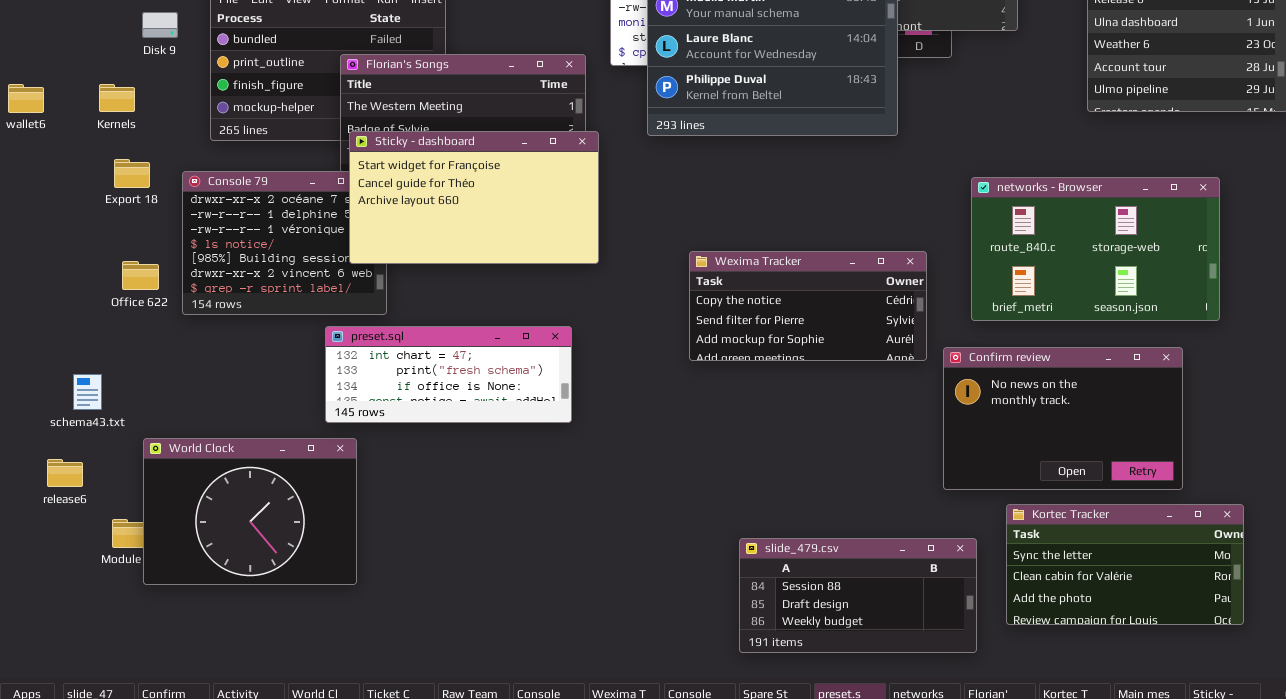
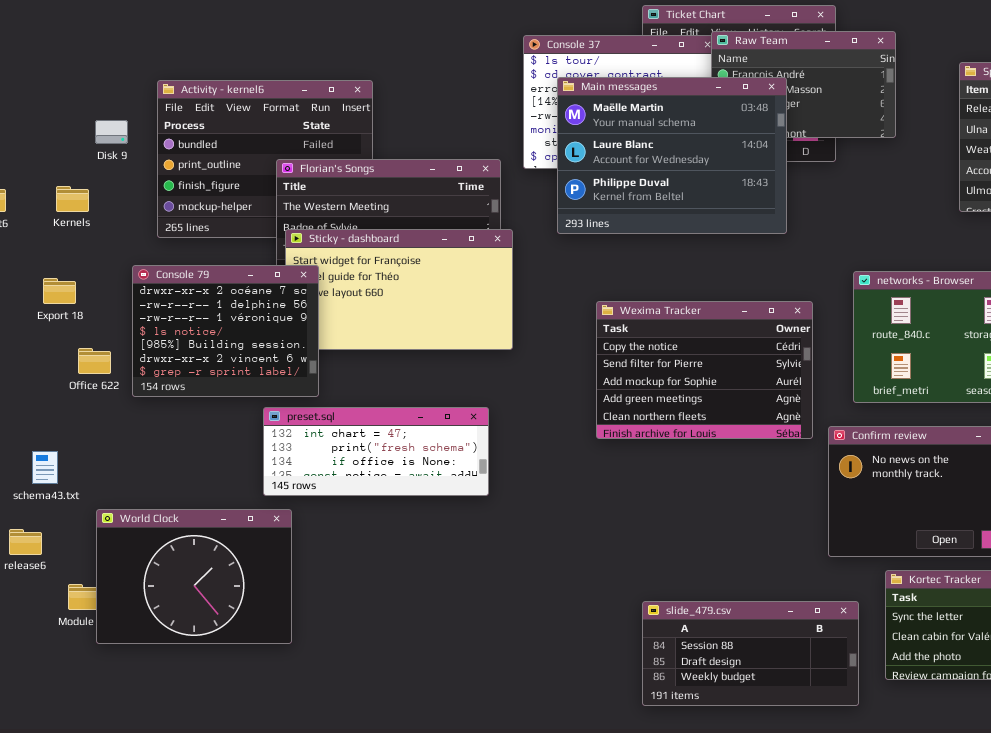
Export 18: [114,159,150,188] -> [43,278,76,304], moved
Console 79: [182,171,387,315] -> [132,265,319,397], raised
Wexima Tracker: [689,251,927,361] -> [596,301,813,439], resized

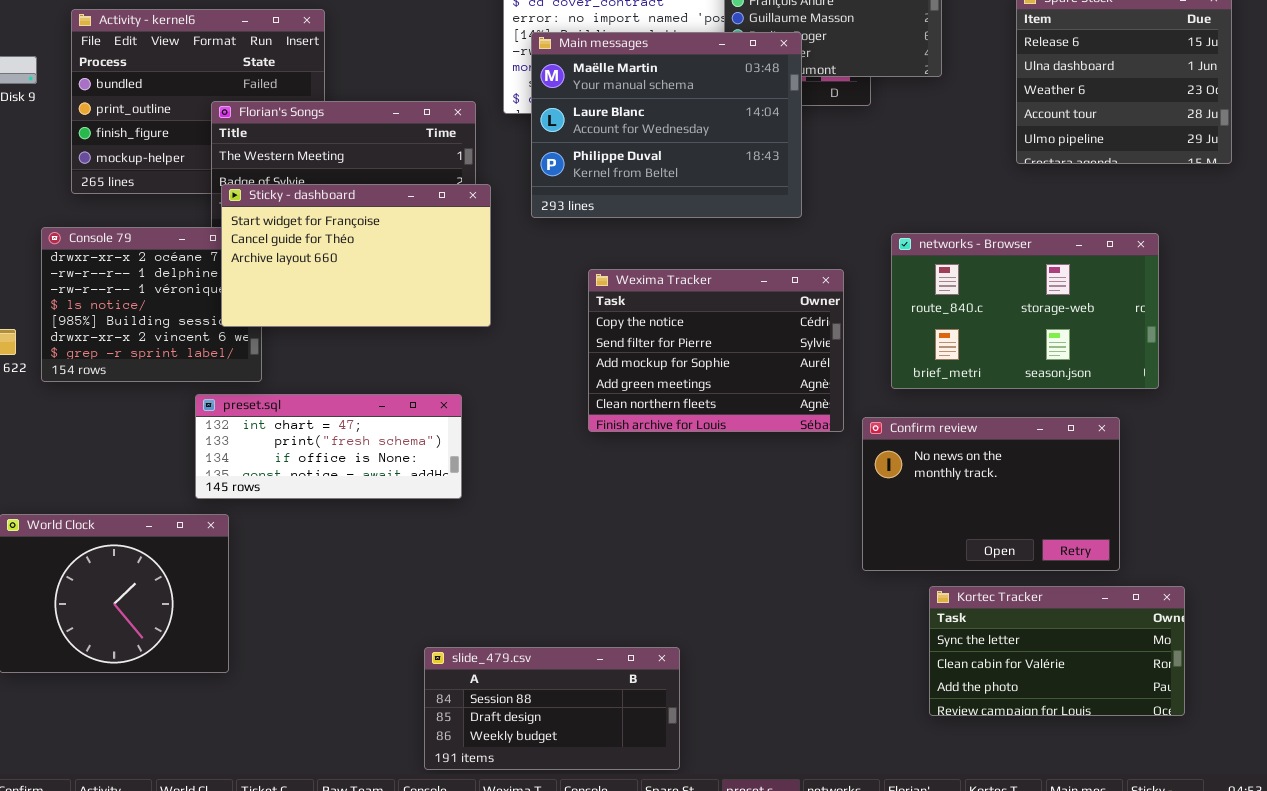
Main messages: [557,77,787,234] -> [531,32,802,218], moved
Sticky - dashboard: [285,229,513,350] -> [221,184,491,327], raised
slide_479.csv: [642,601,859,706] -> [424,647,680,770], moved

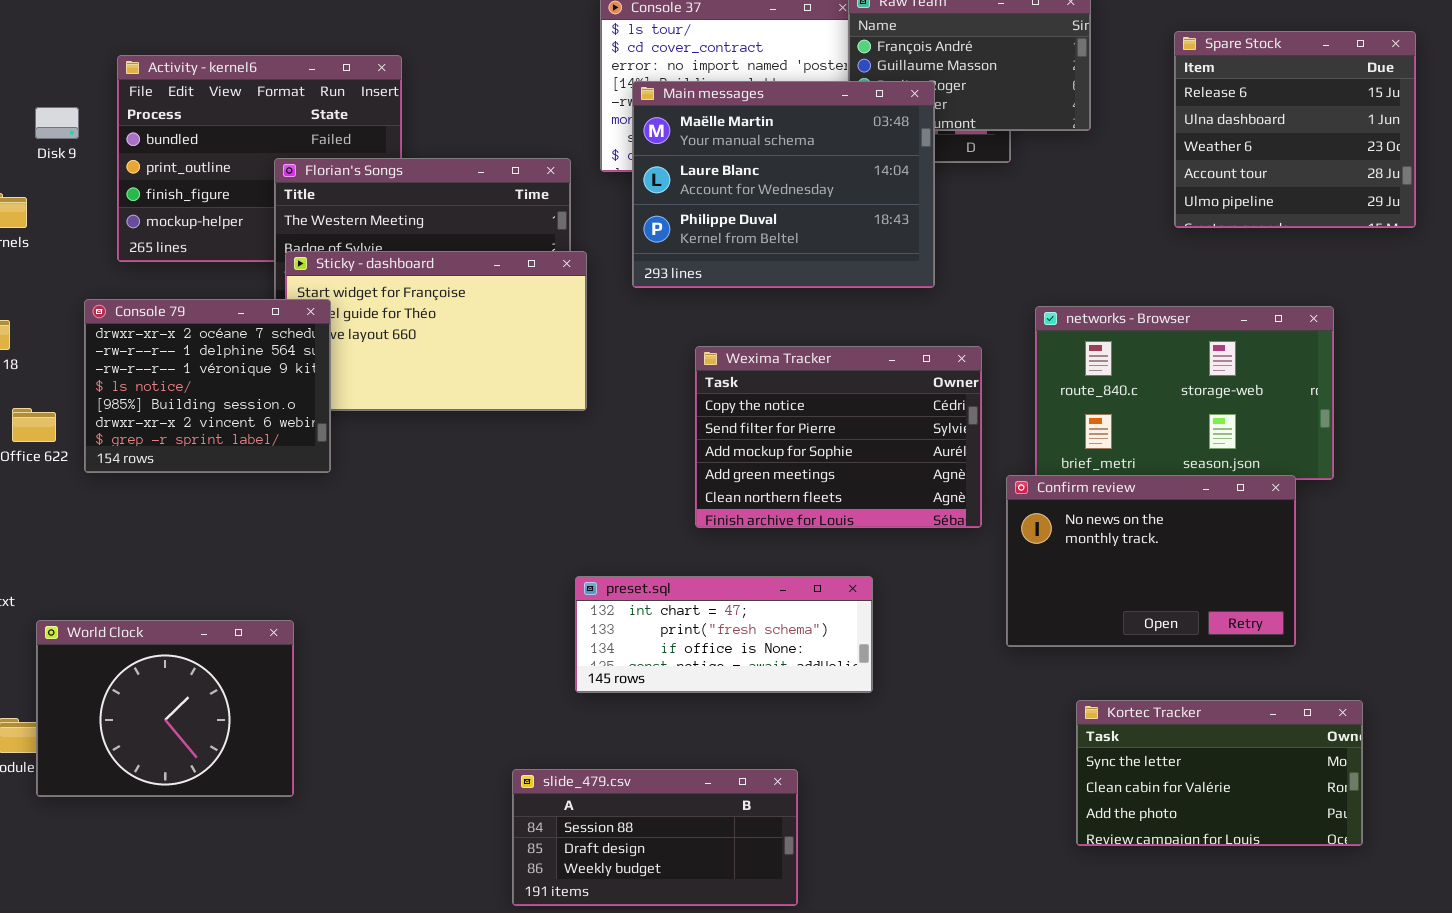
Console 79: [41,227,262,382] -> [84,299,331,473], raised
preset.sql: [195,394,462,499] -> [575,576,873,693], moved
Confirm review: [862,417,1120,571] -> [1006,475,1296,647], moved

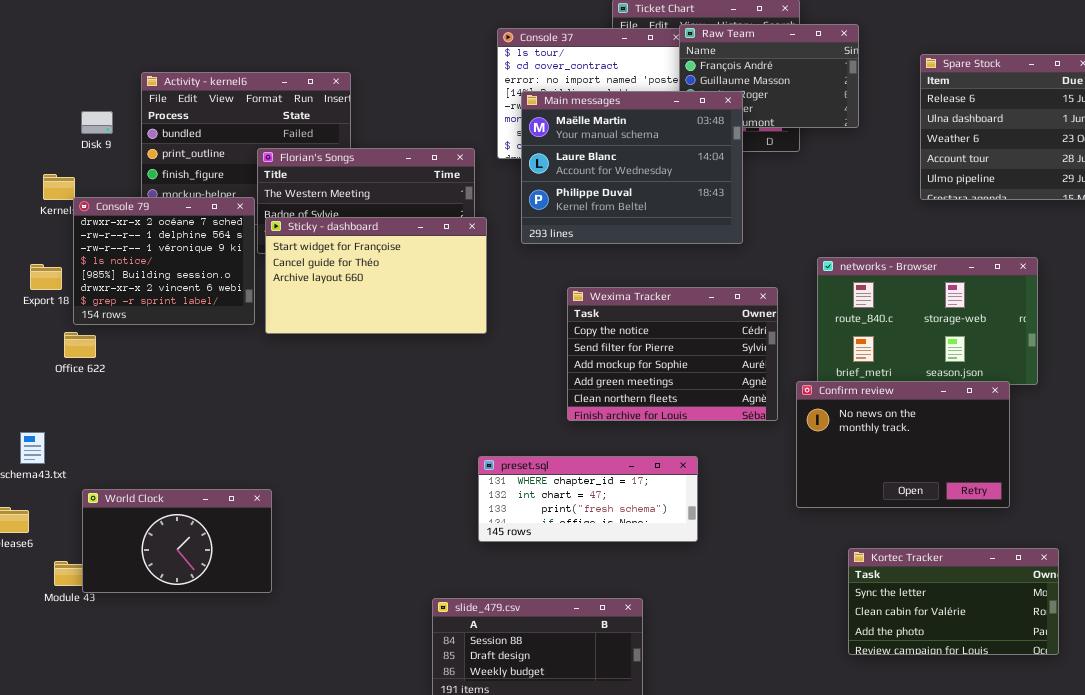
Console 79: [84,299,331,473] -> [73,197,255,325], moved
preset.sql: [575,576,873,693] -> [478,456,698,542], scrolled up 1 row
World Clock: [36,620,294,797] -> [82,489,272,593], resized

